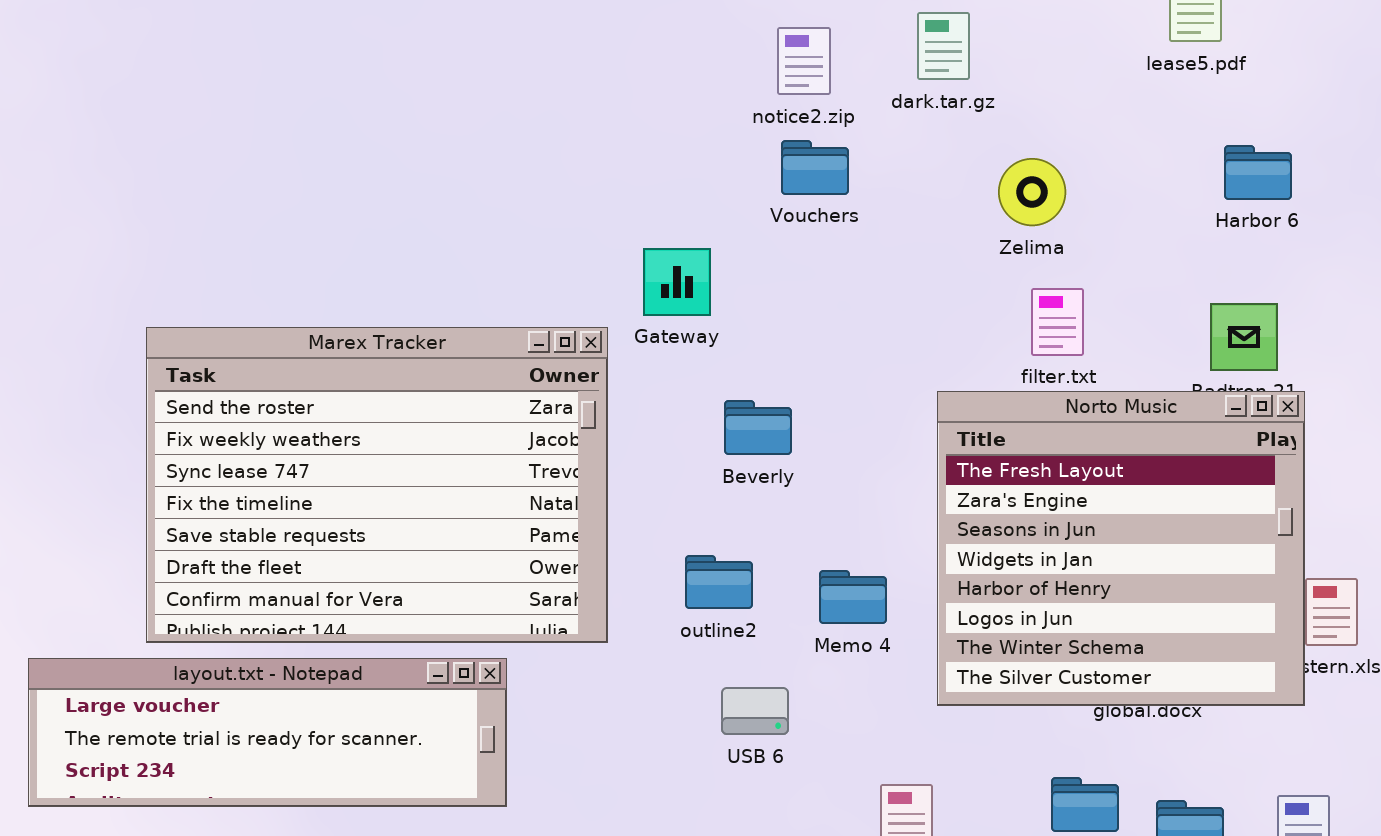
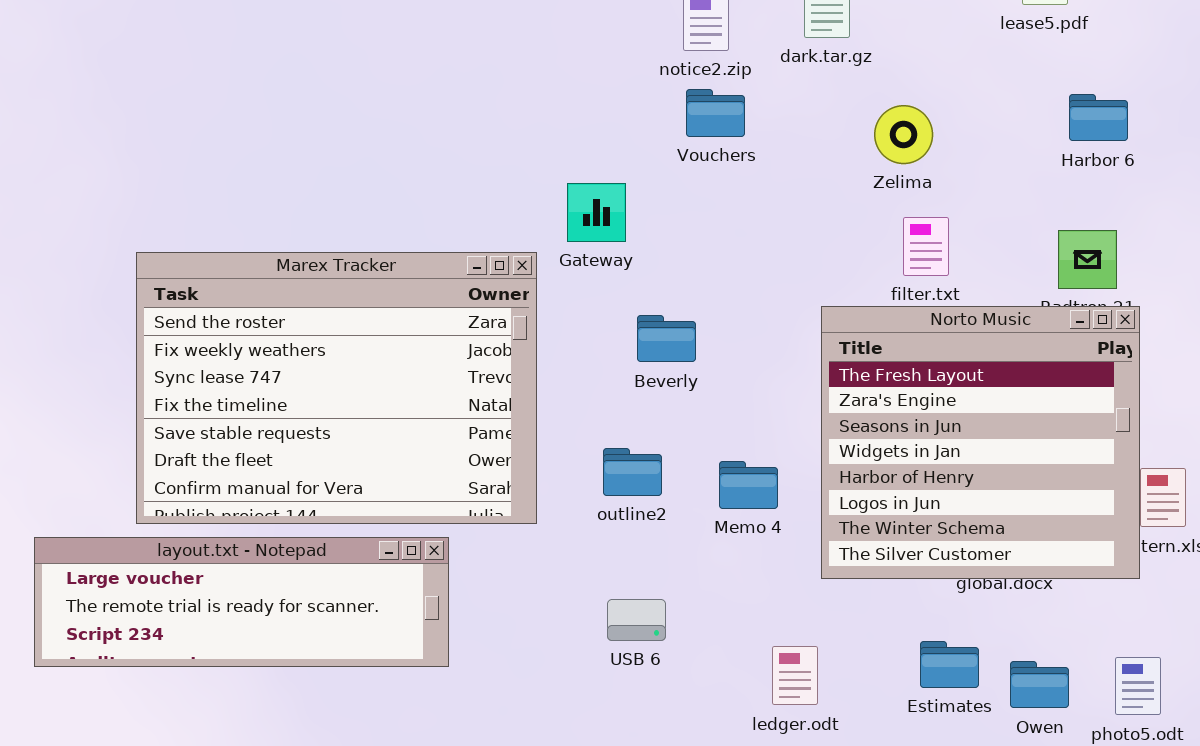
USB 6: [721,687,789,735] -> [607,599,666,641], moved

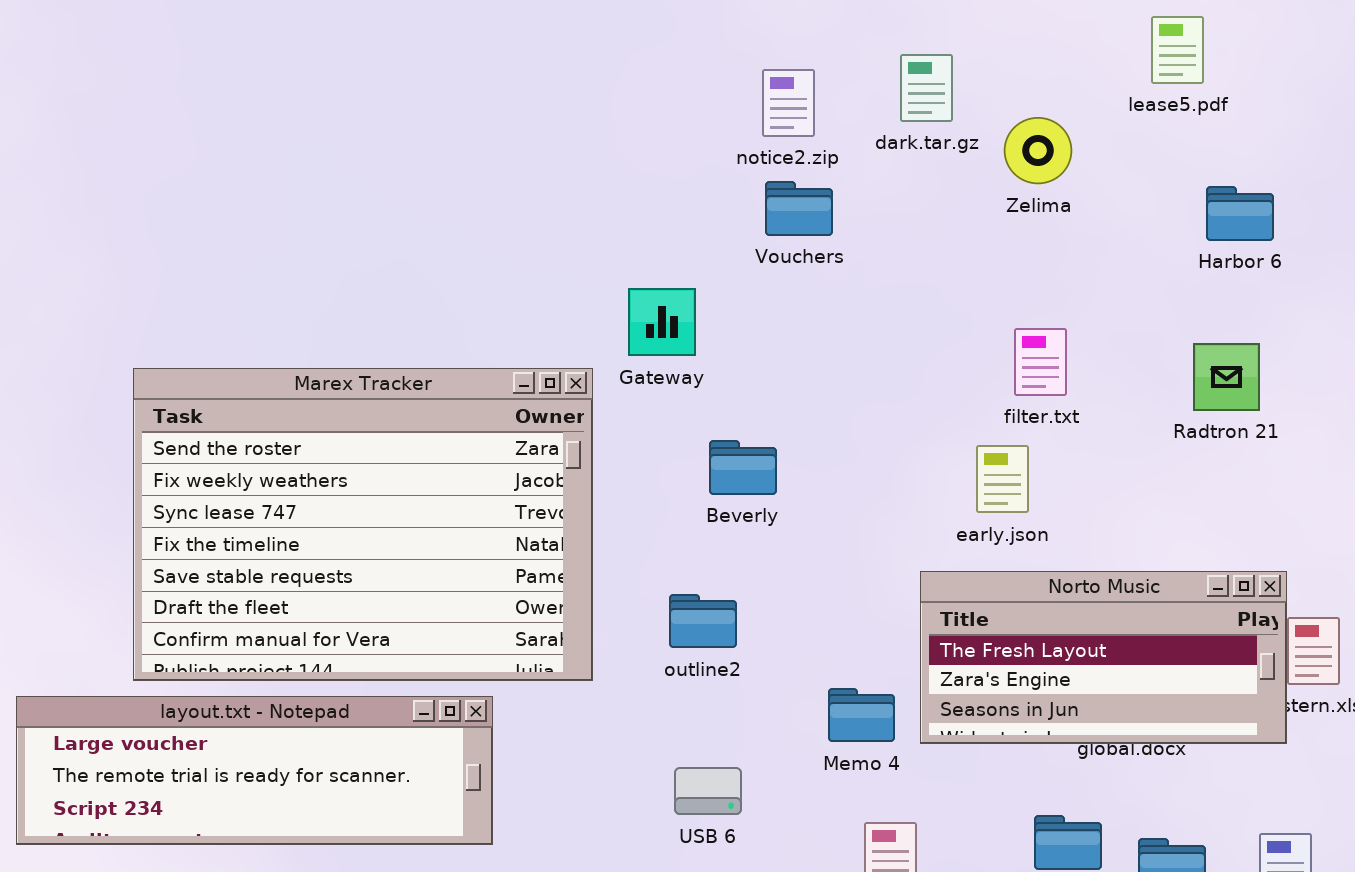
Zelima: [874,105,933,164] -> [1004,117,1072,184], moved
Norto Music: [821,306,1140,579] -> [920,571,1287,744], resized
Memo 4: [719,461,778,509] -> [828,688,895,742], moved

